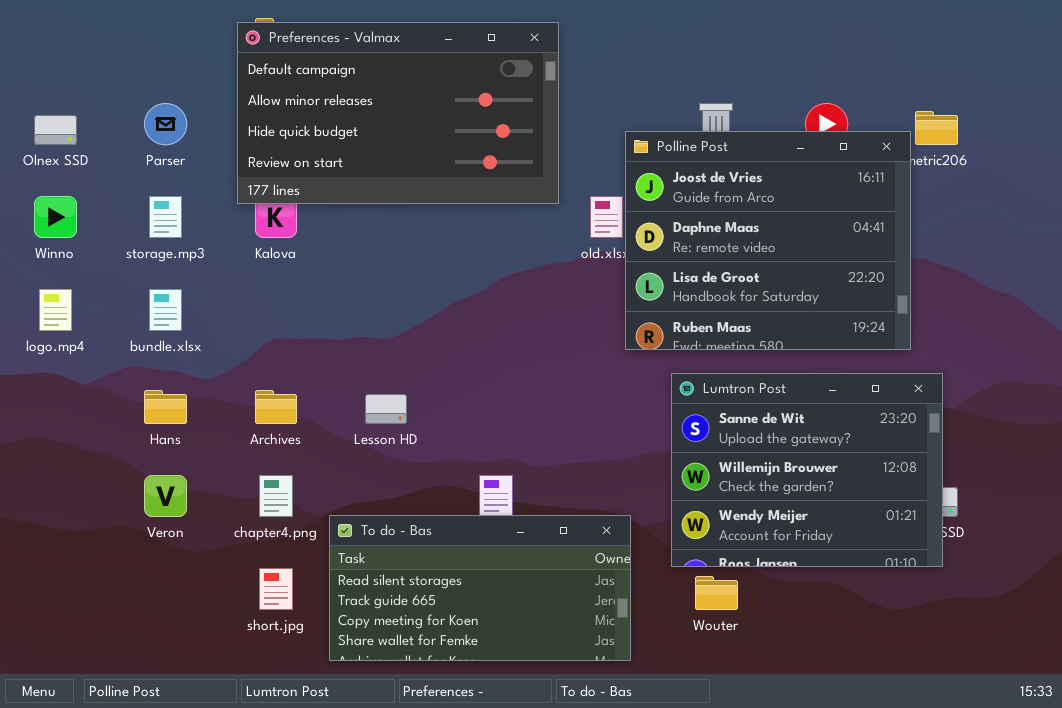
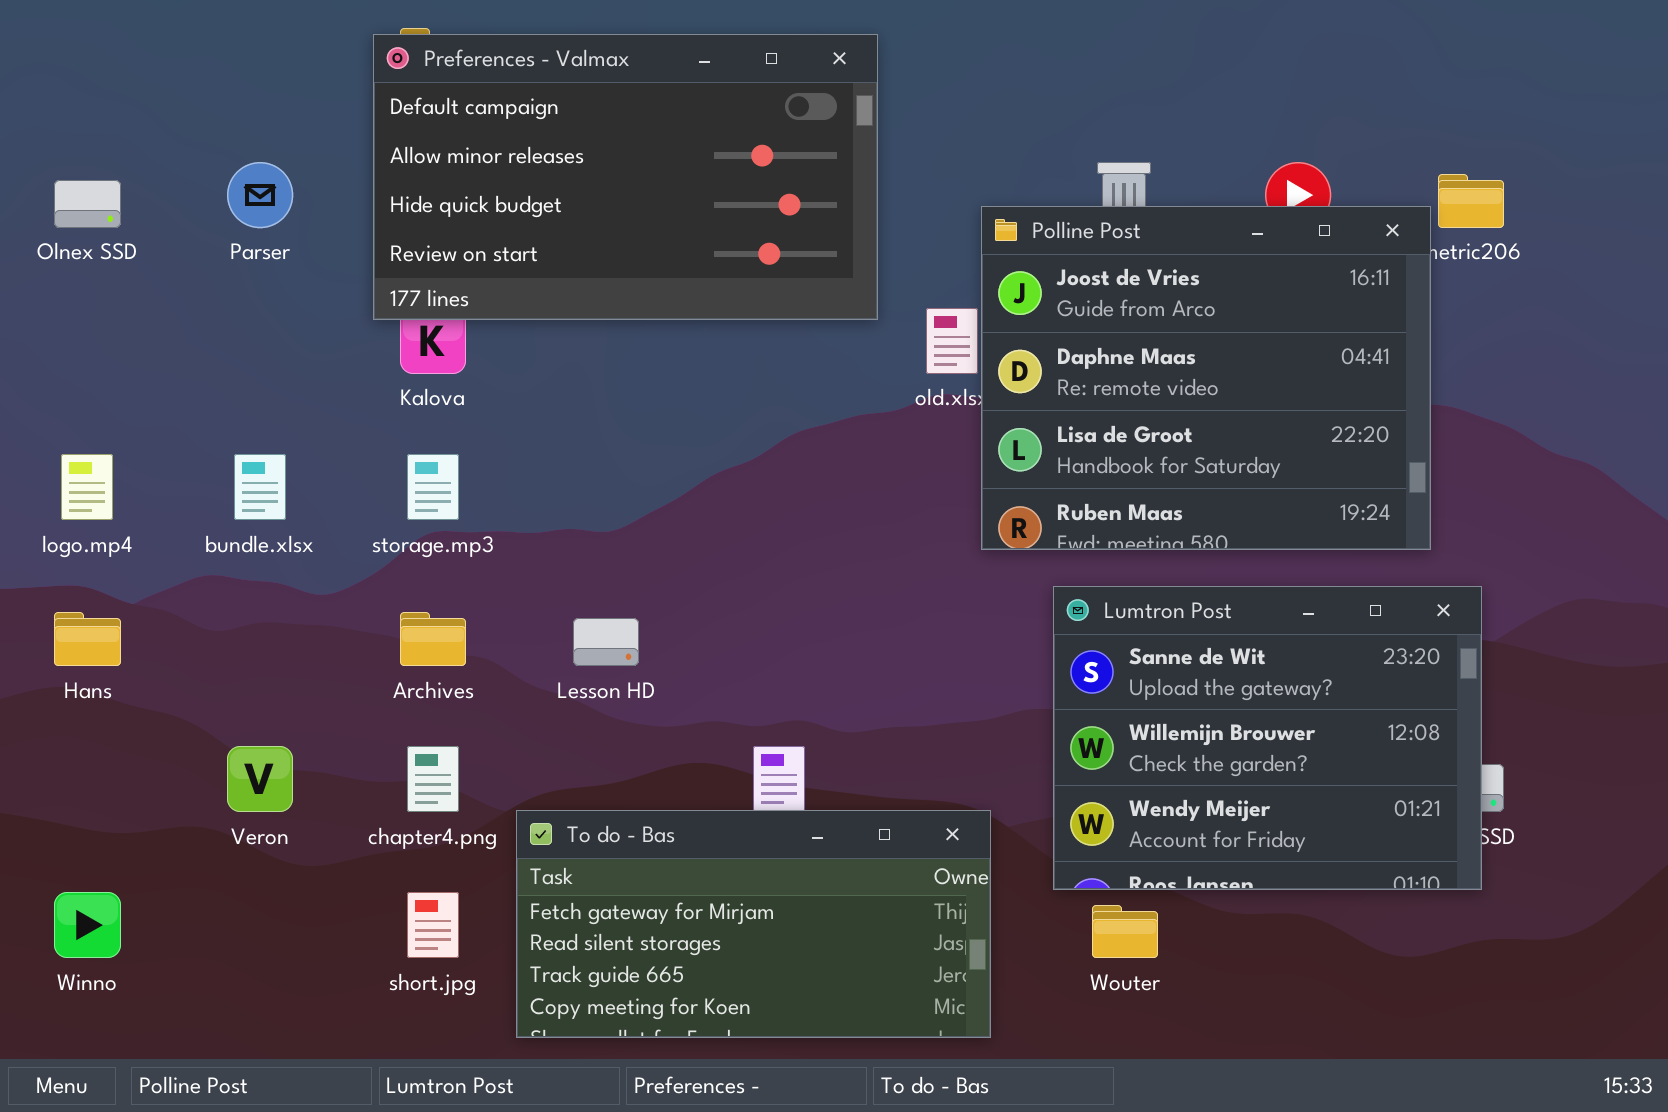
Winno: [34,196,77,238] -> [54,892,121,958], moved
storage.mp3: [149,196,182,238] -> [407,454,459,520], moved
Hans: [144,390,187,424] -> [54,612,121,666], moved
To do - Bas: [329,515,631,661] -> [516,810,991,1038], scrolled up 1 row

